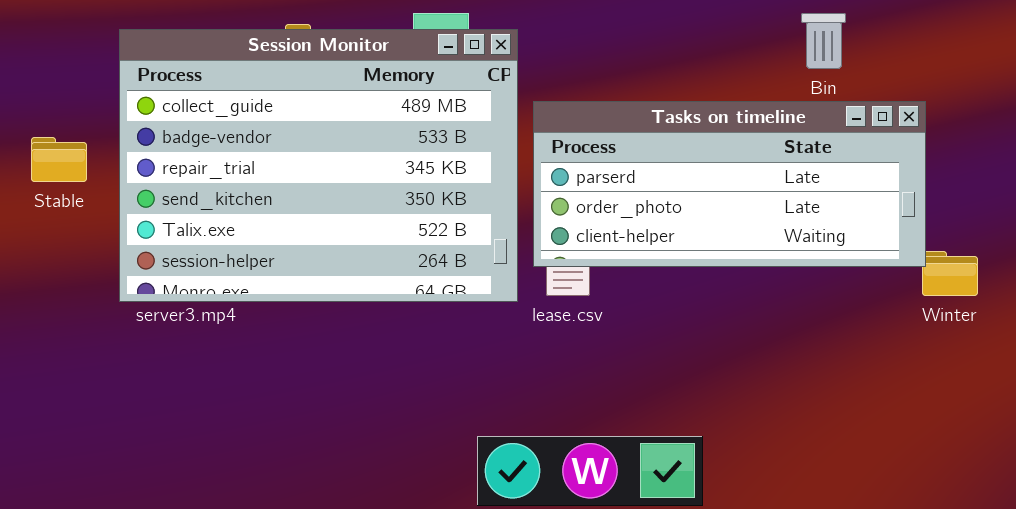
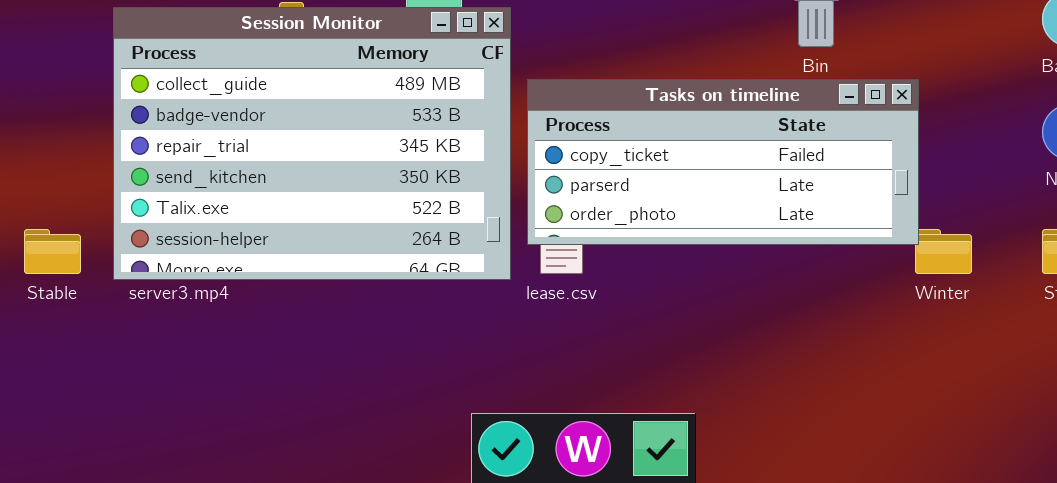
Tasks on timeline: [533,101,926,267] -> [527,79,919,245], scrolled up 1 row
Stable: [31,137,87,182] -> [24,229,81,274], moved

